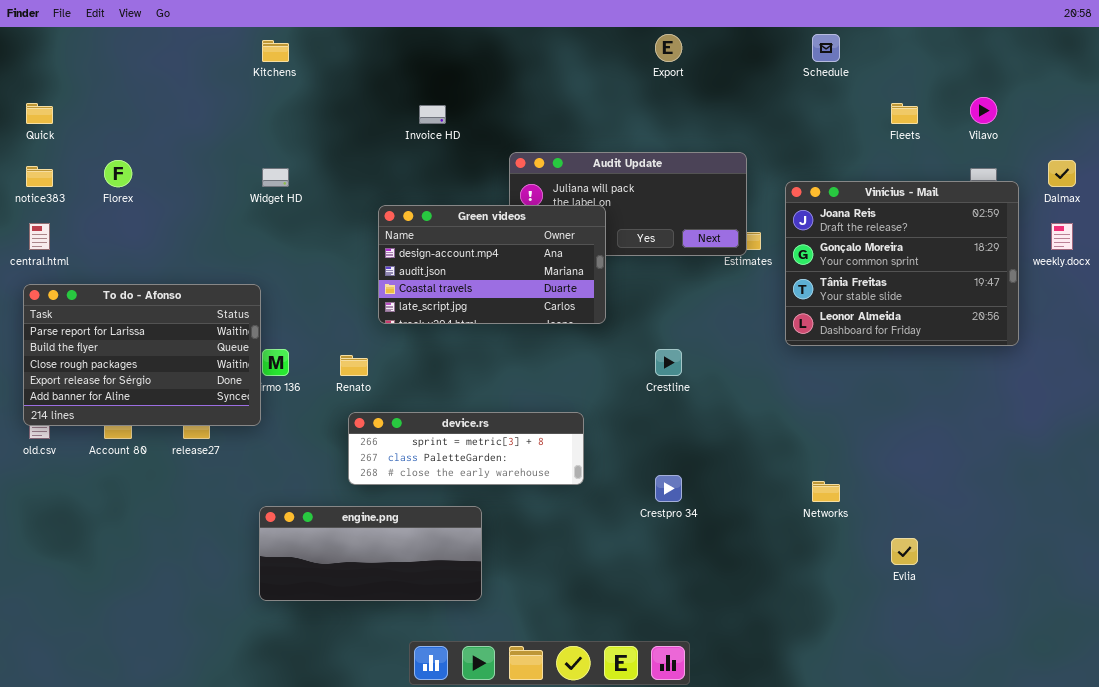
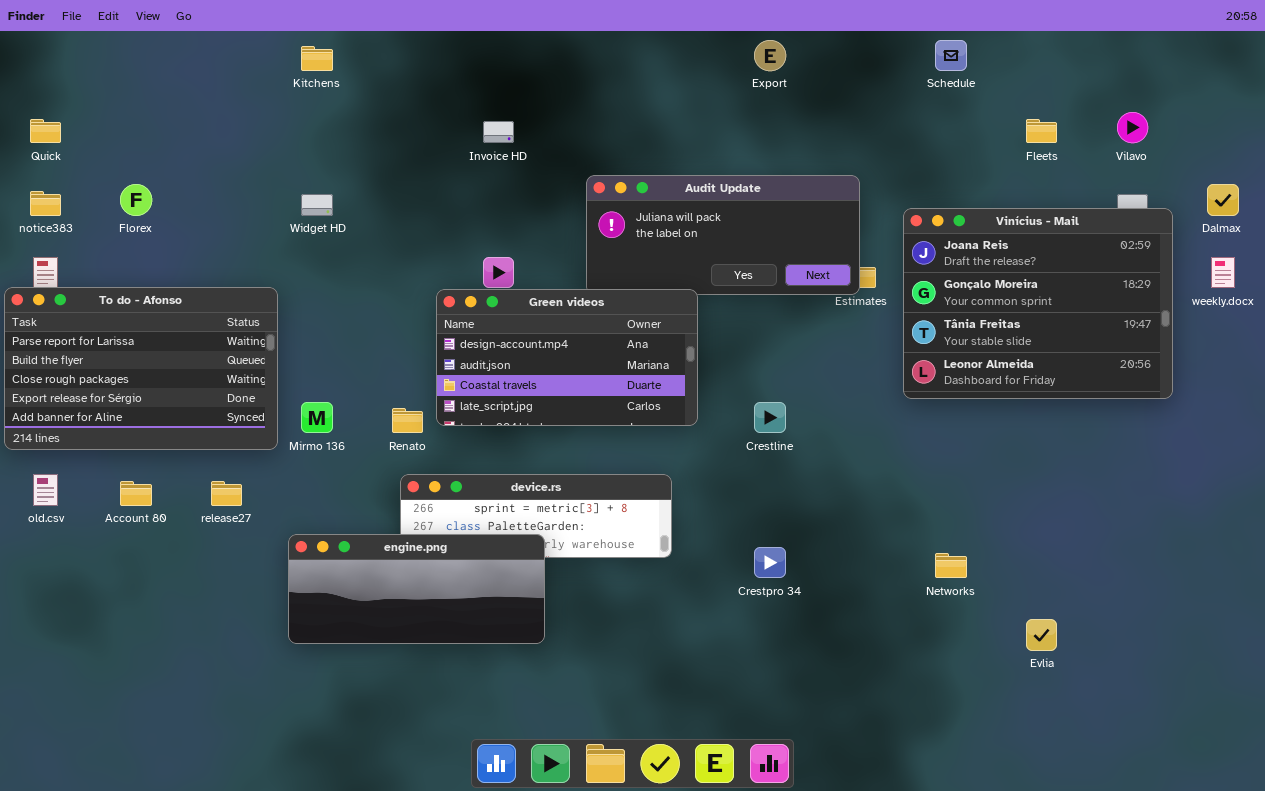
Green videos: [378,205,606,324] -> [436,289,698,426], moved
To do - Afonso: [23,284,261,426] -> [4,287,278,450], moved
engine.png: [259,506,482,601] -> [288,534,545,644], moved

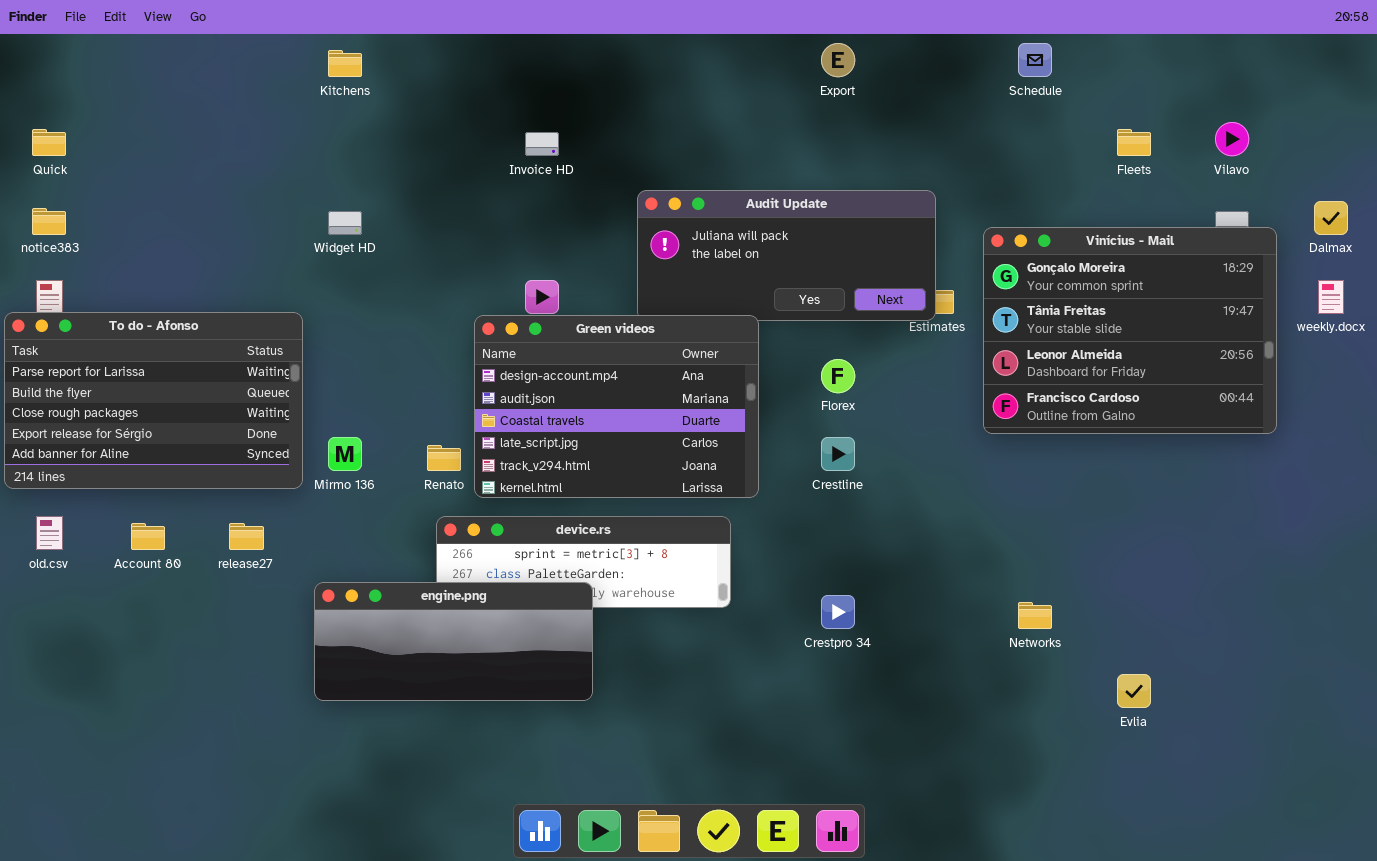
Florex: [120,184,152,216] -> [821,359,855,393], moved
Vinícius - Mail: [903,208,1173,399] -> [983,227,1277,434], scrolled down 1 row
Green videos: [436,289,698,426] -> [474,315,759,498], resized

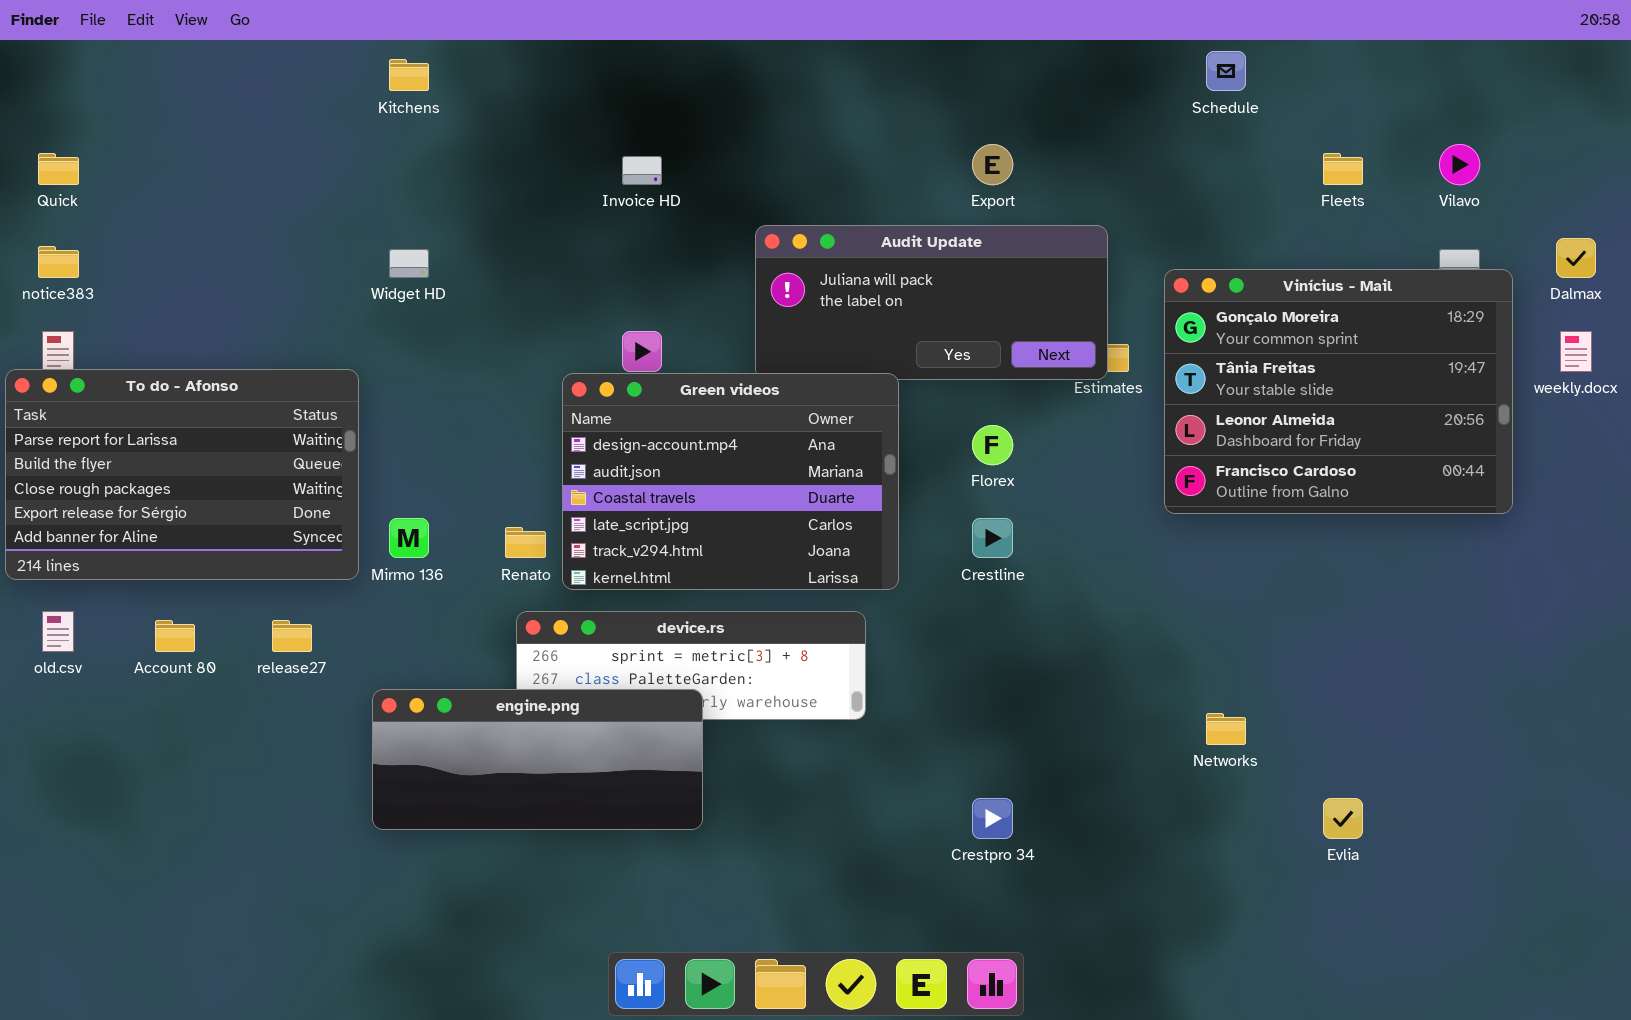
Export: [821,43,855,77] -> [972,144,1013,185], moved
Crestpro 34: [821,595,855,629] -> [972,798,1013,839], moved

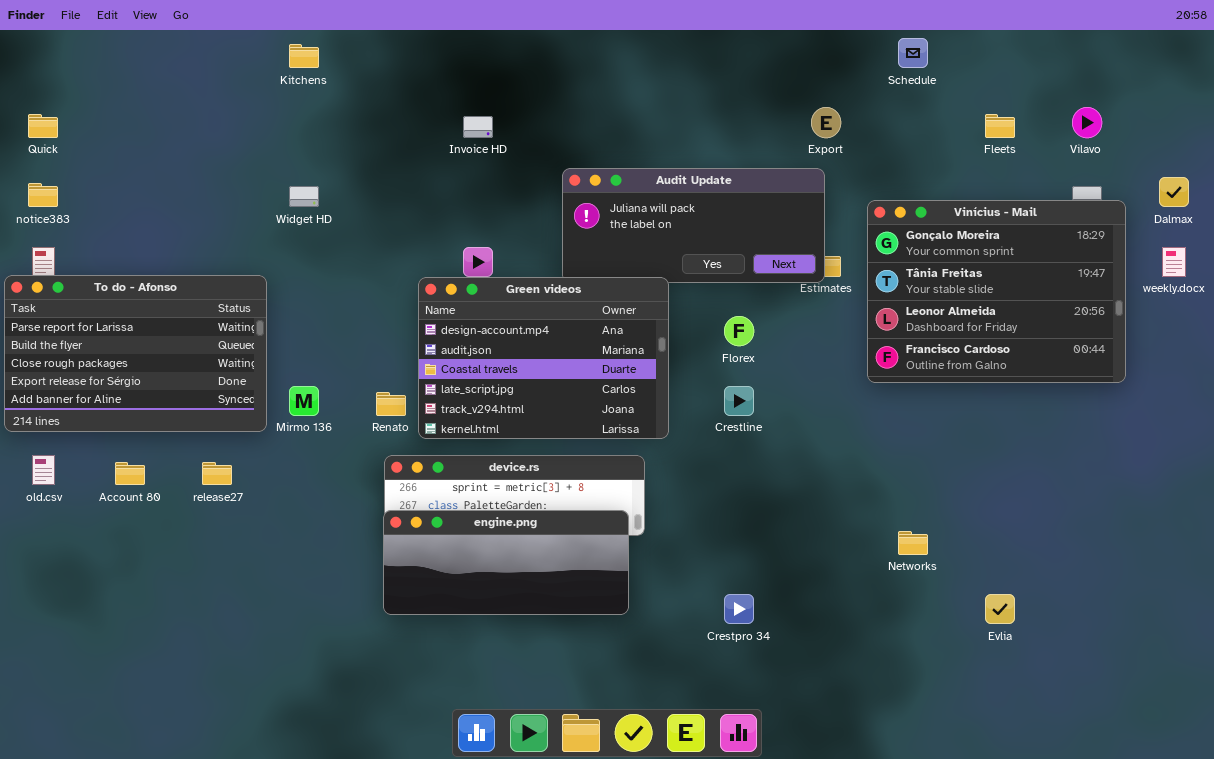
Export: [972,144,1013,185] -> [811,107,841,138], moved
engine.png: [372,689,703,830] -> [383,510,629,615], moved

